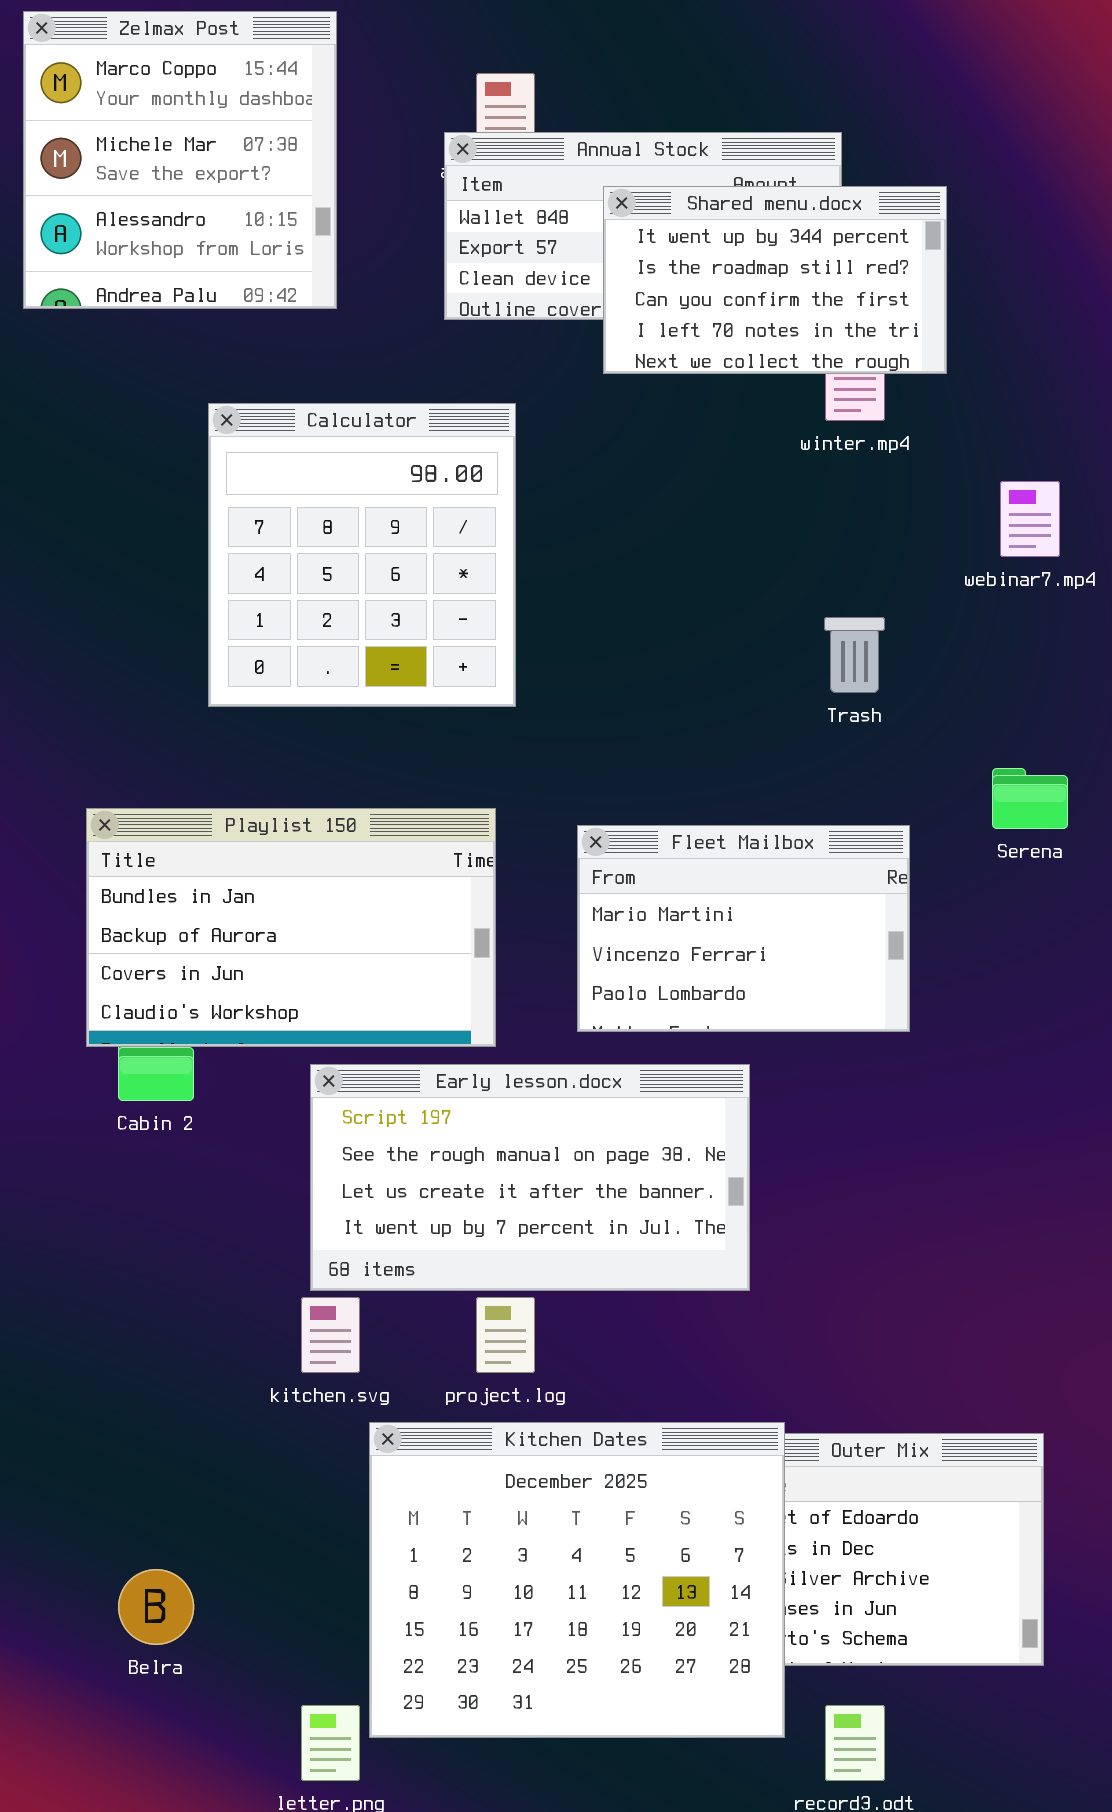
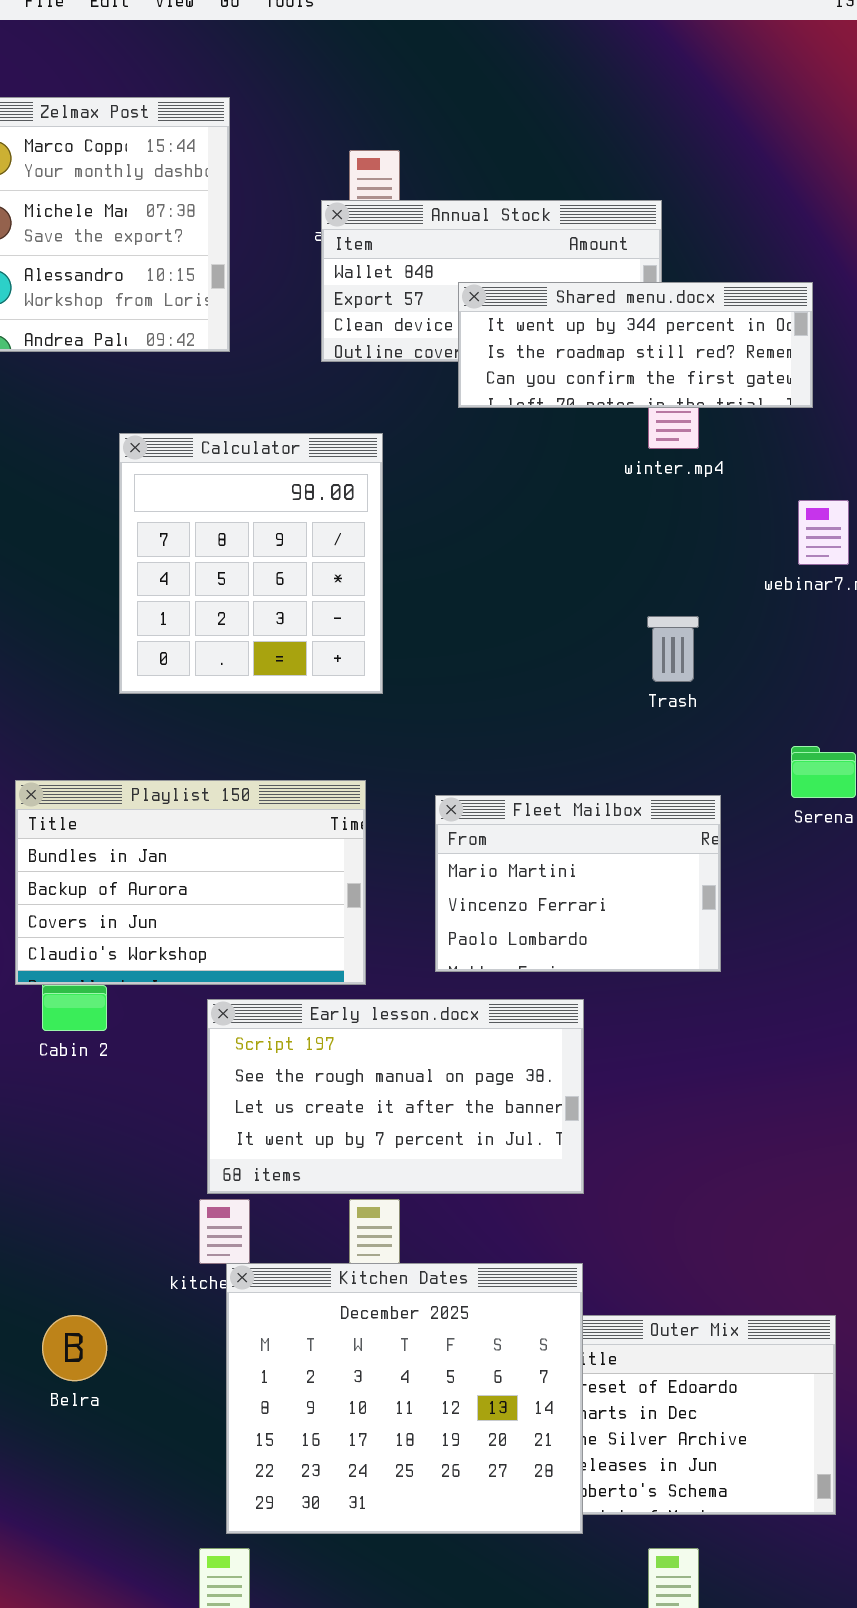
Shared menu.docx: [603,186,947,374] -> [458,282,813,408], resized
Kitchen Dates: [369,1422,785,1738] -> [226,1263,583,1534], moved
Belra: [118,1569,194,1645] -> [42,1315,107,1381], moved

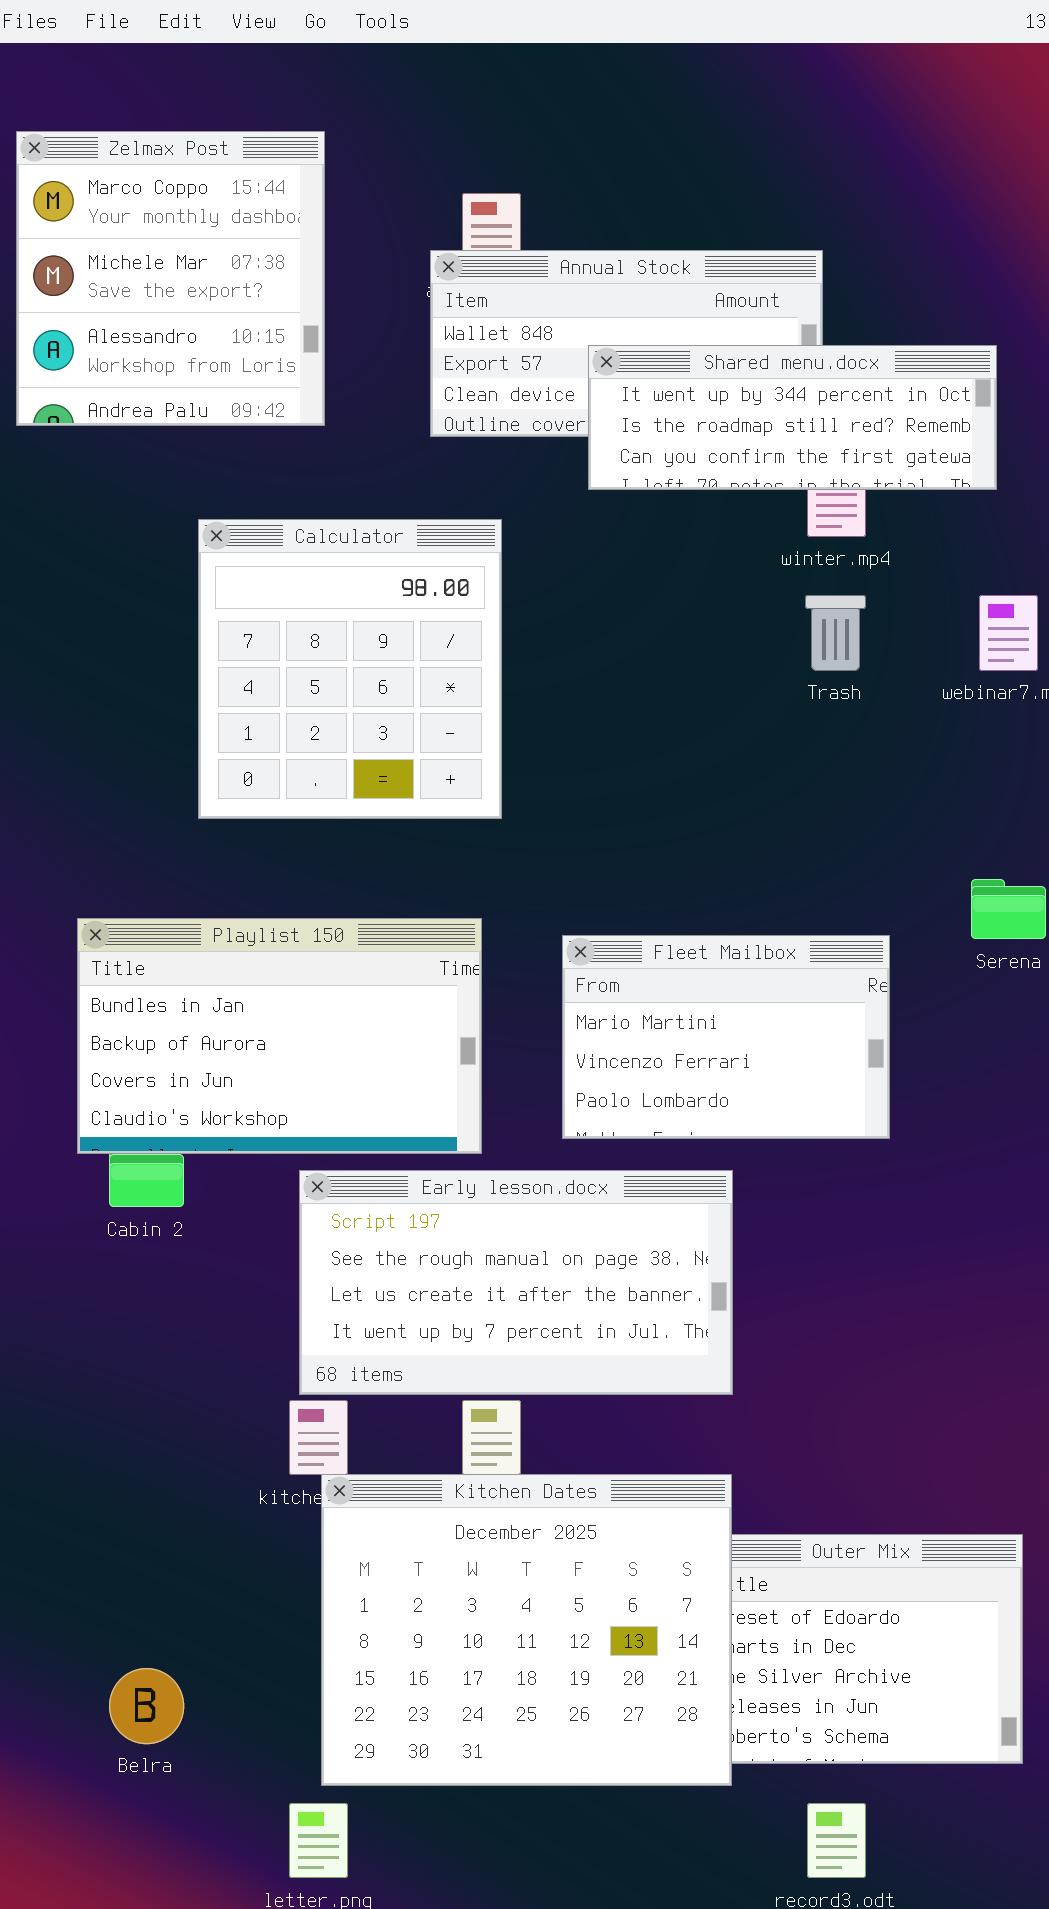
Trash: [647,616,699,682] -> [805,595,866,671], moved
Belra: [42,1315,107,1381] -> [109,1668,184,1744], moved

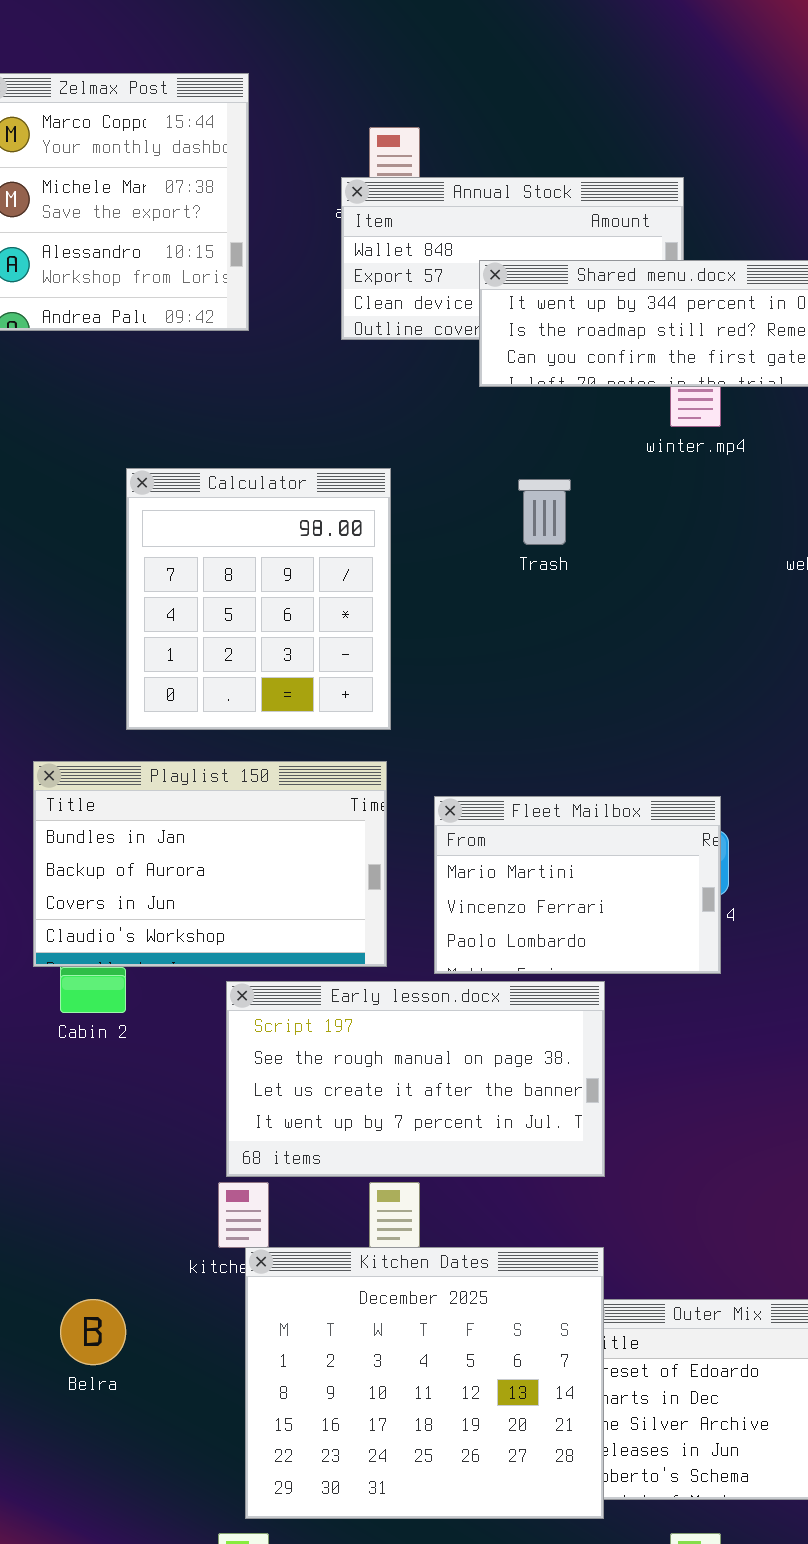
Calculator: [198,519,502,819] -> [126,468,391,730], moved
Trash: [805,595,866,671] -> [518,479,571,545], moved
Fleet Mailbox: [562,935,890,1139] -> [434,796,721,974], moved
Belra: [109,1668,184,1744] -> [60,1299,126,1365], moved

